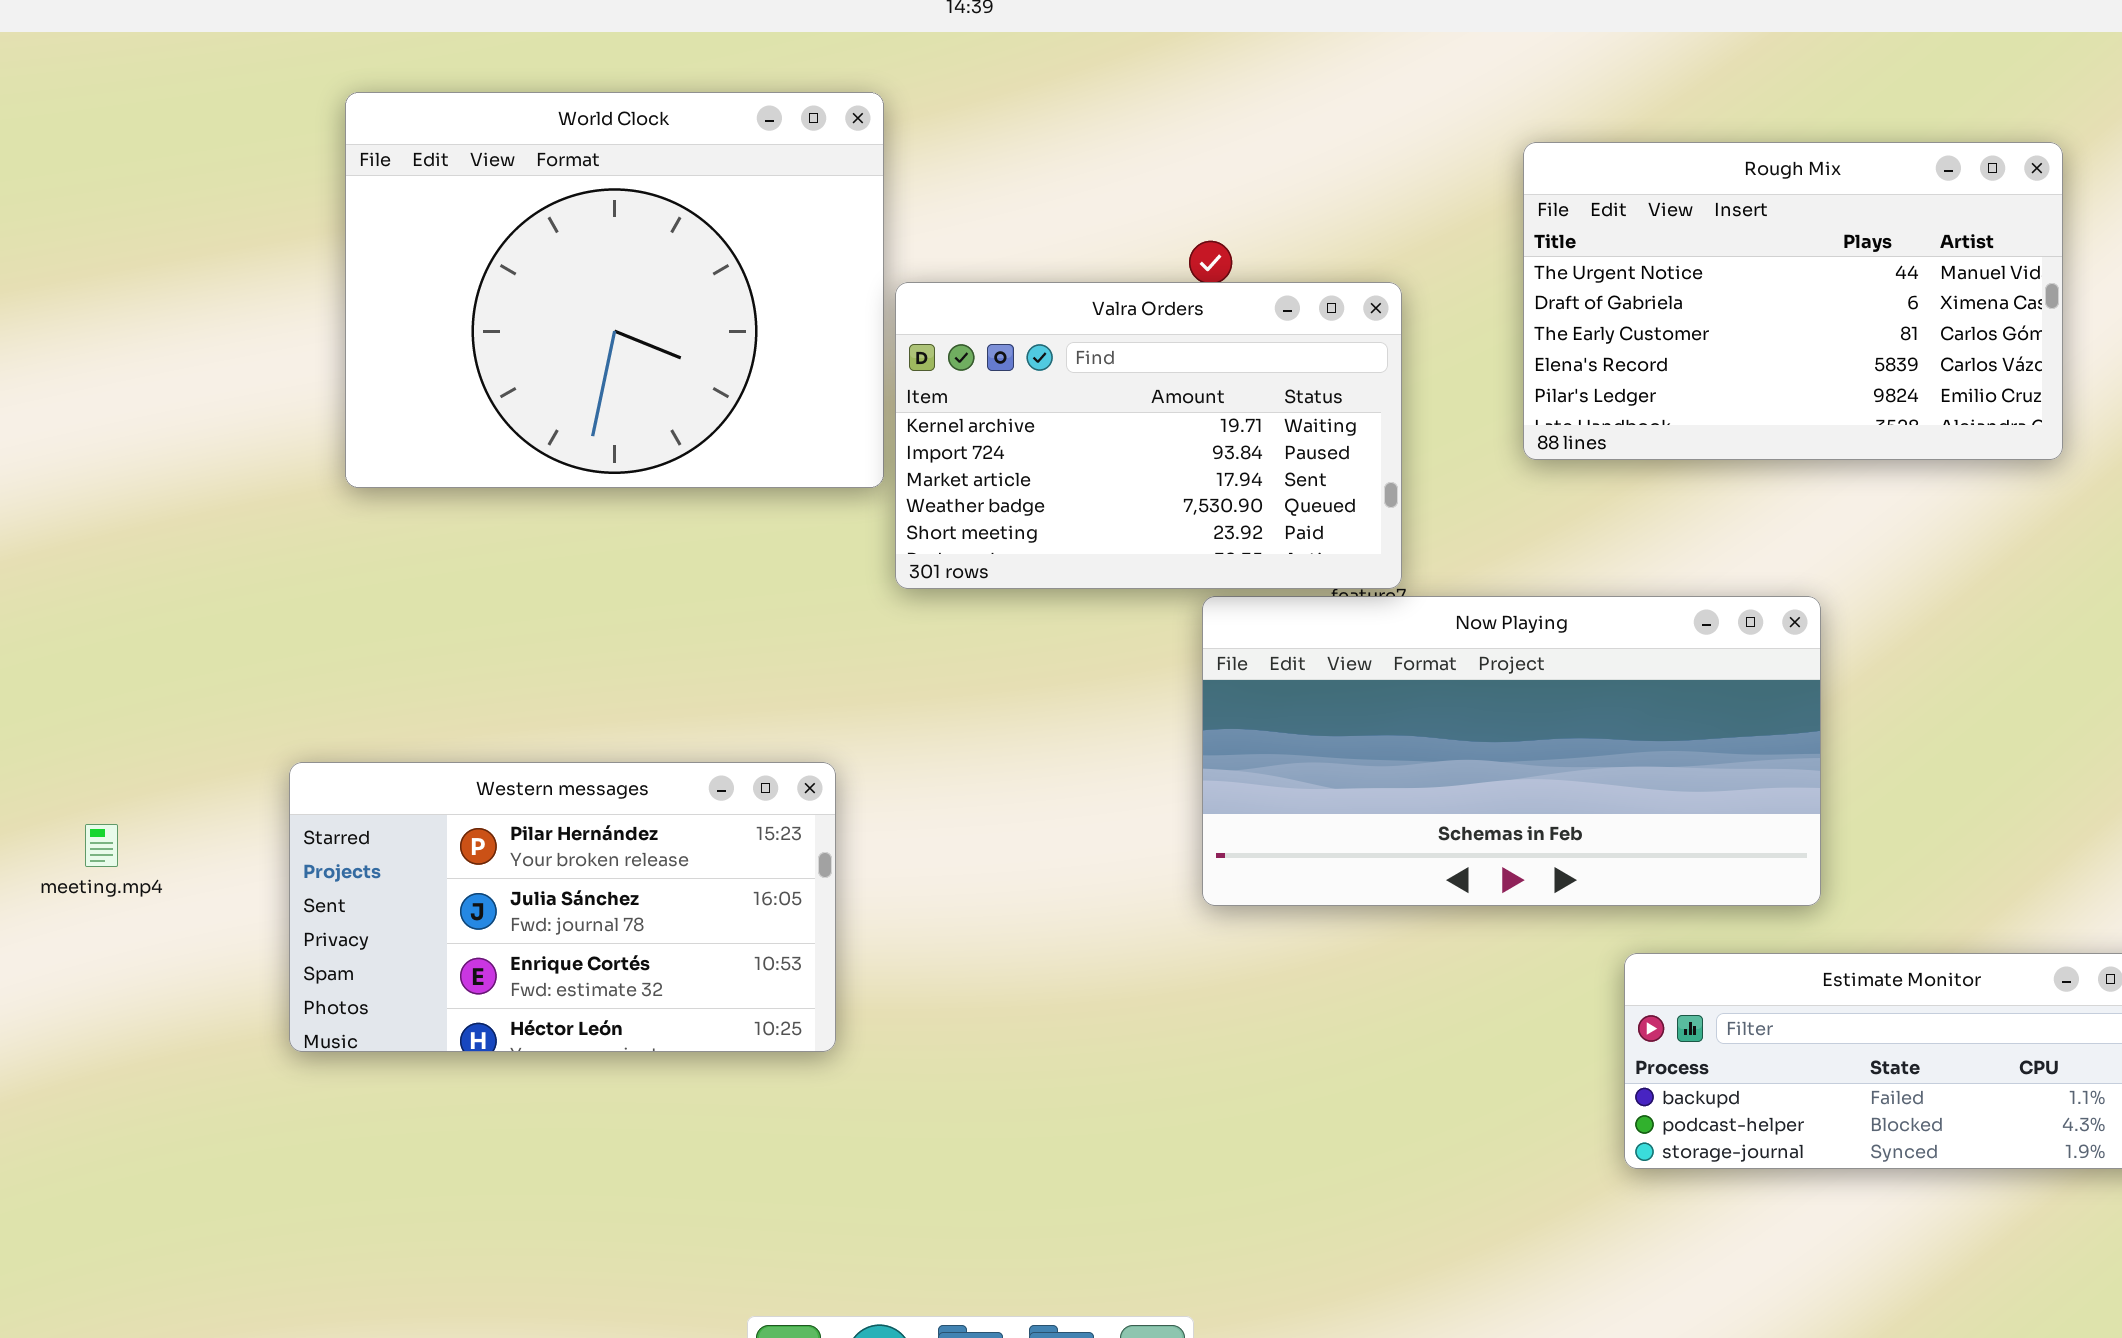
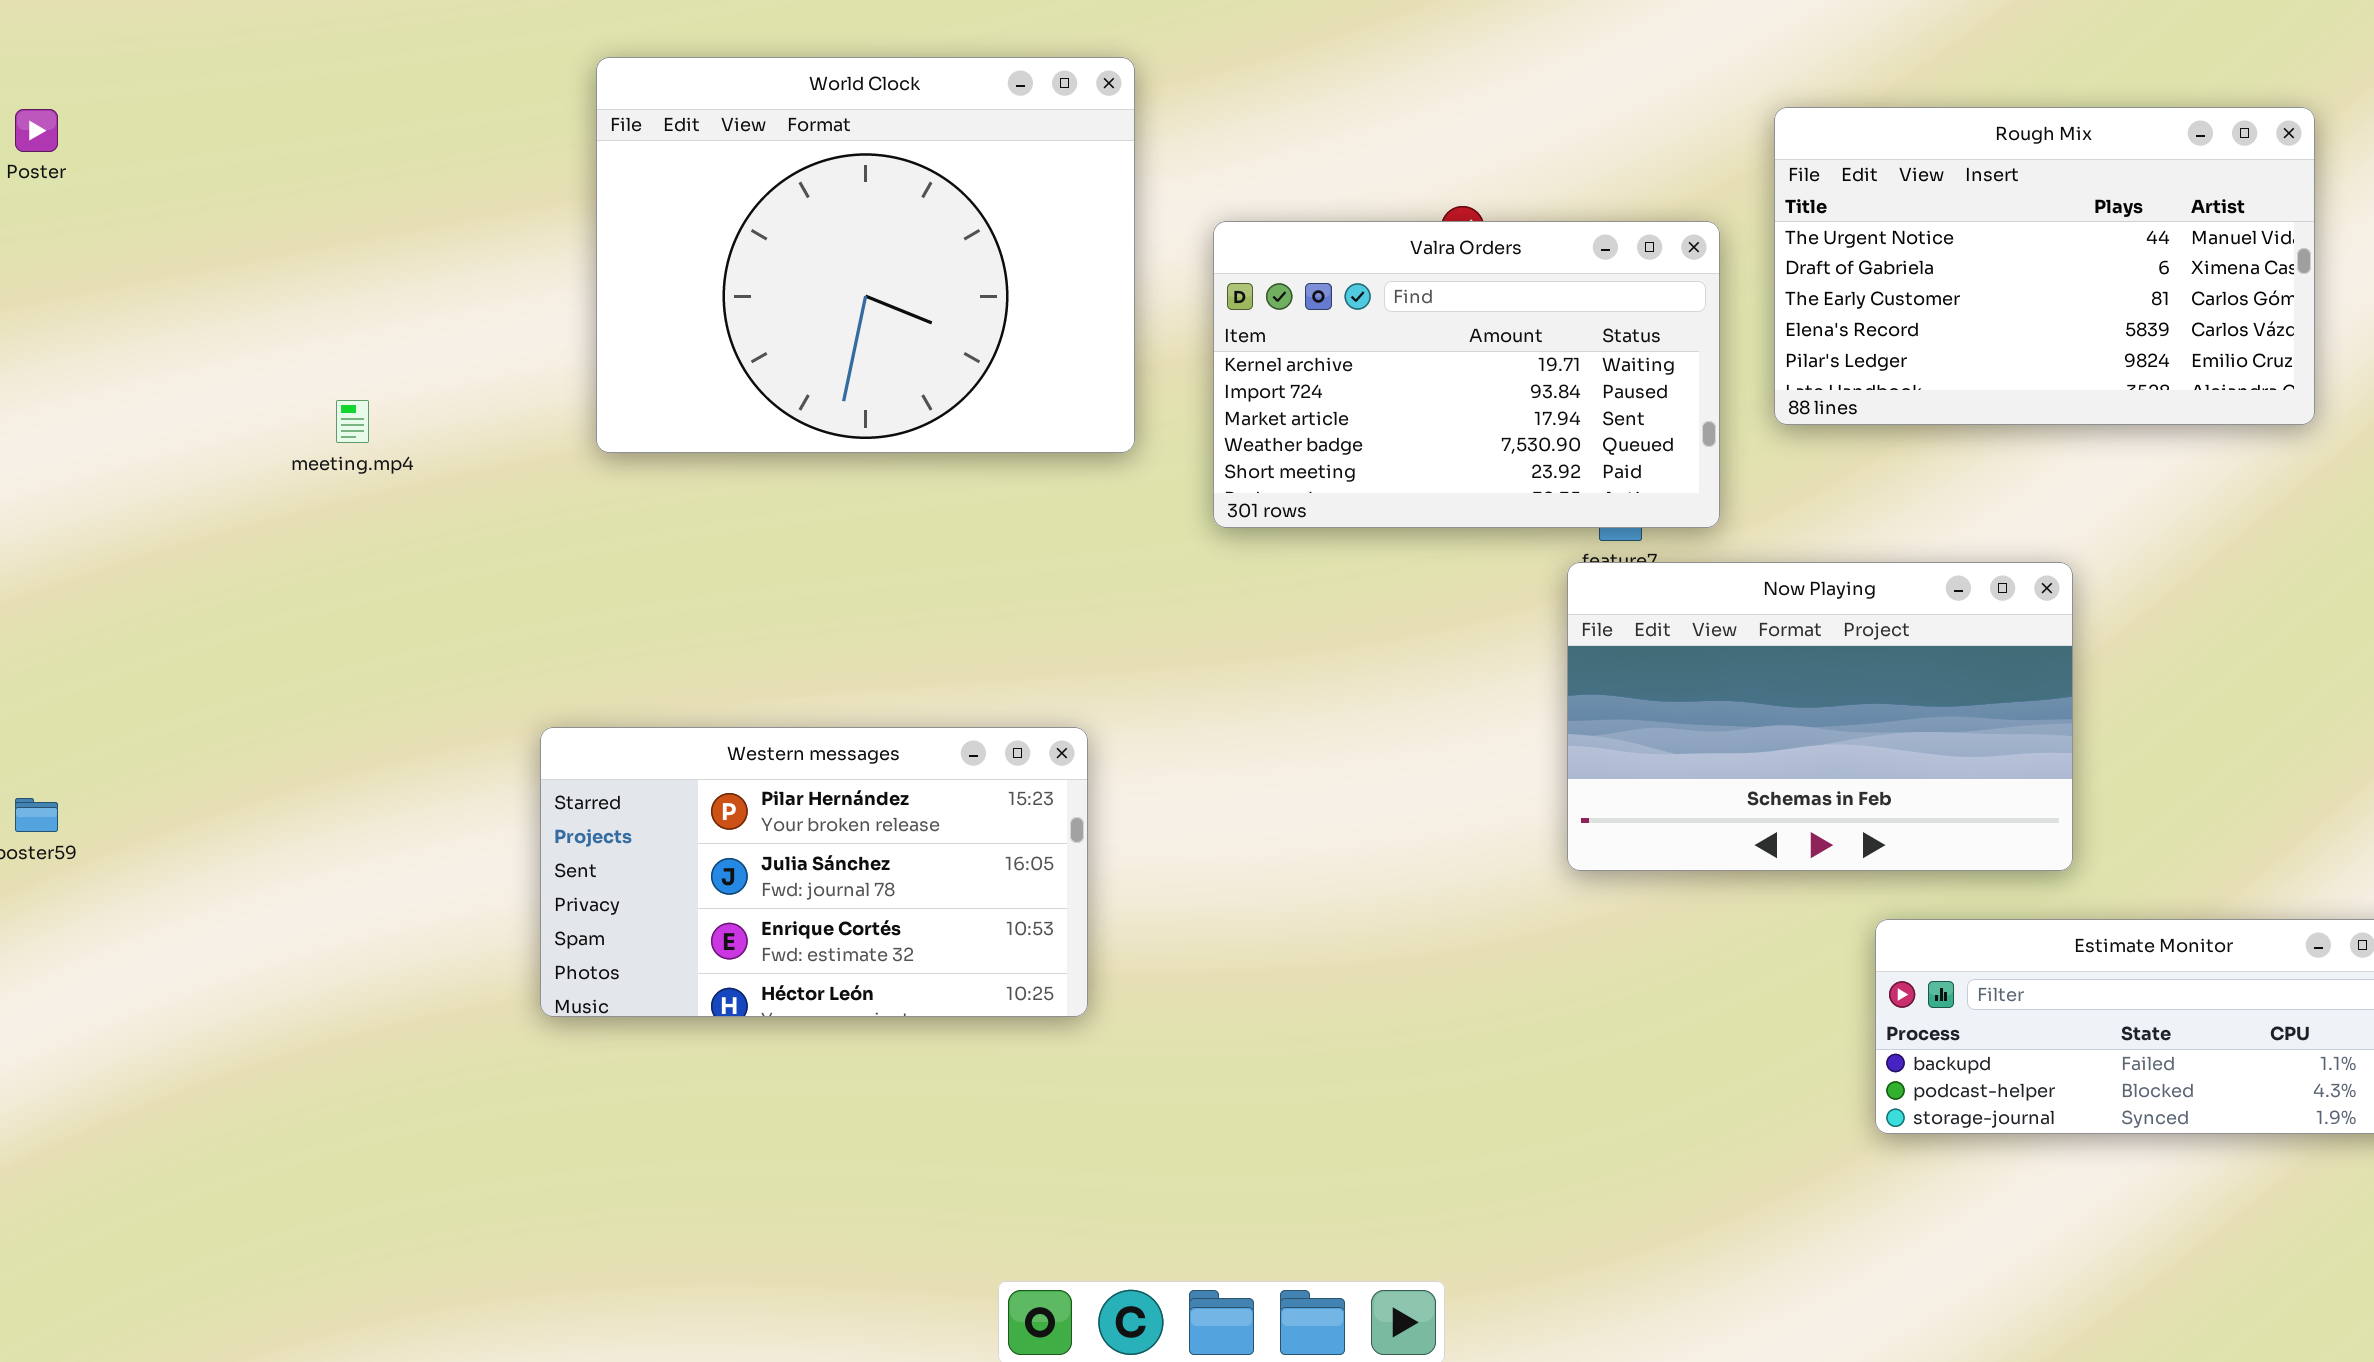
Valra Orders: [895,282,1402,589] -> [1213,221,1720,528], moved
Now Playing: [1202,596,1821,906] -> [1567,562,2073,871], resized
meeting.mp4: [85,824,118,867] -> [336,400,369,443], moved

